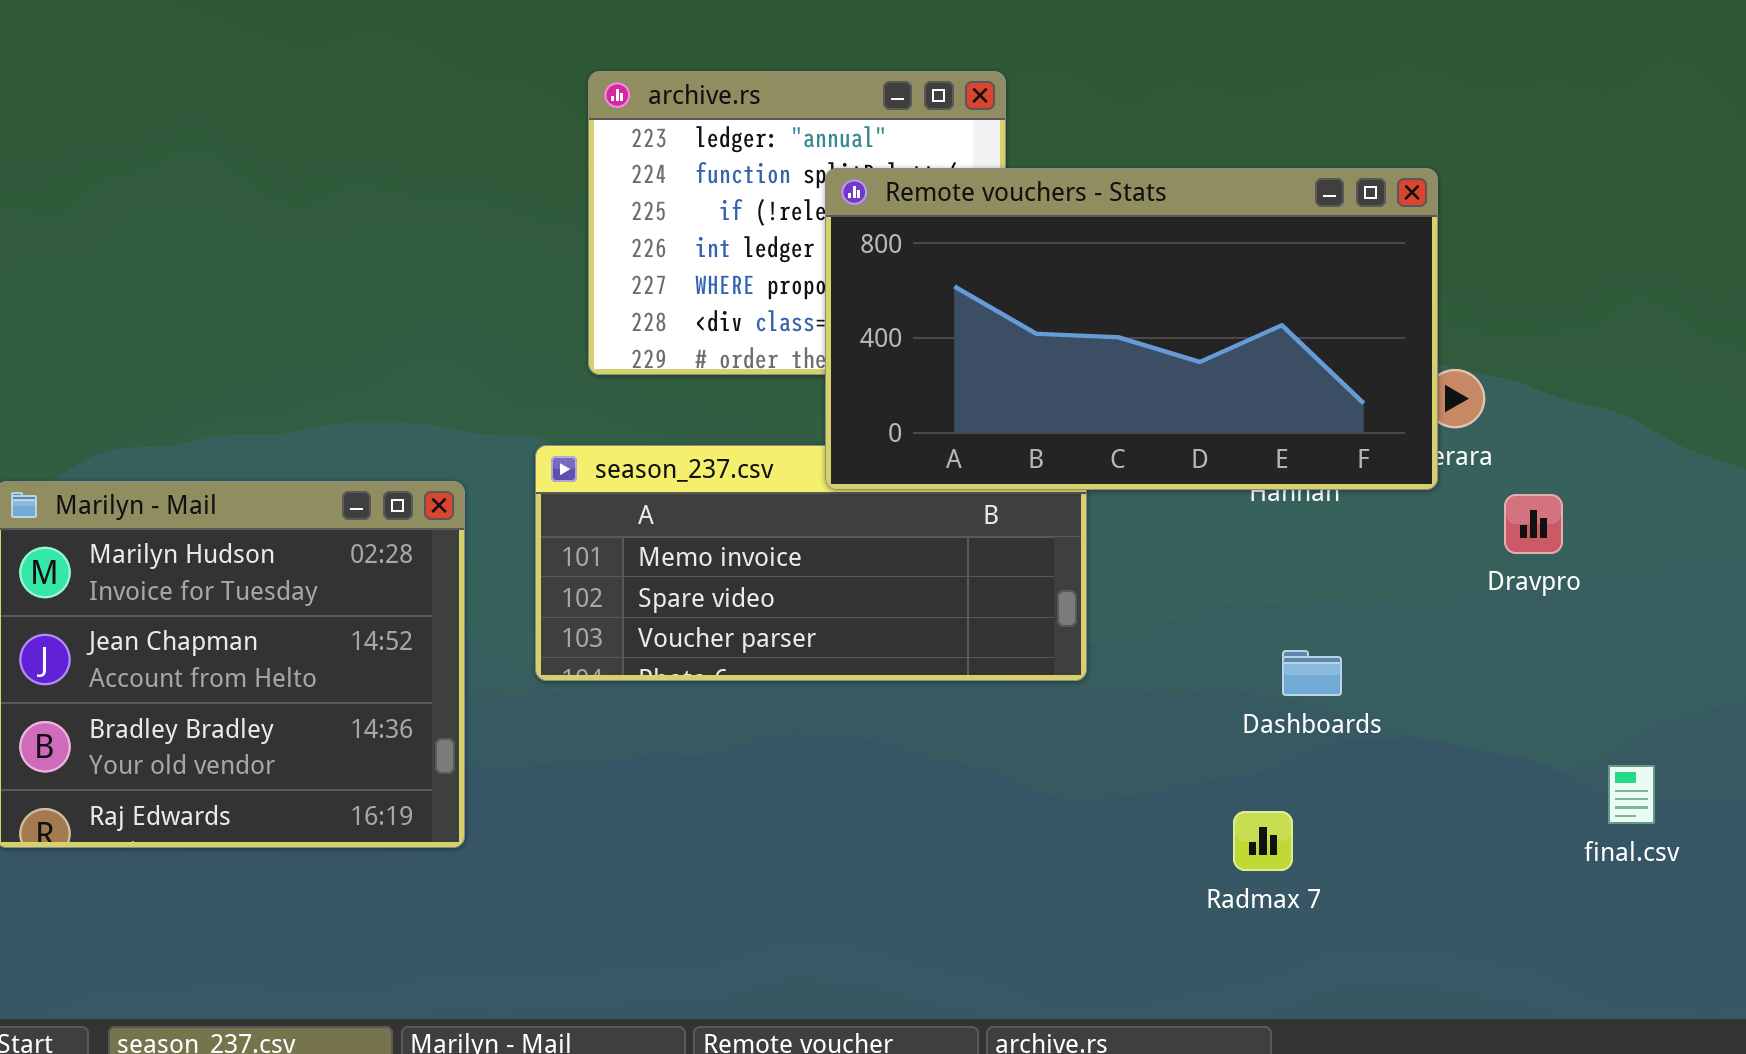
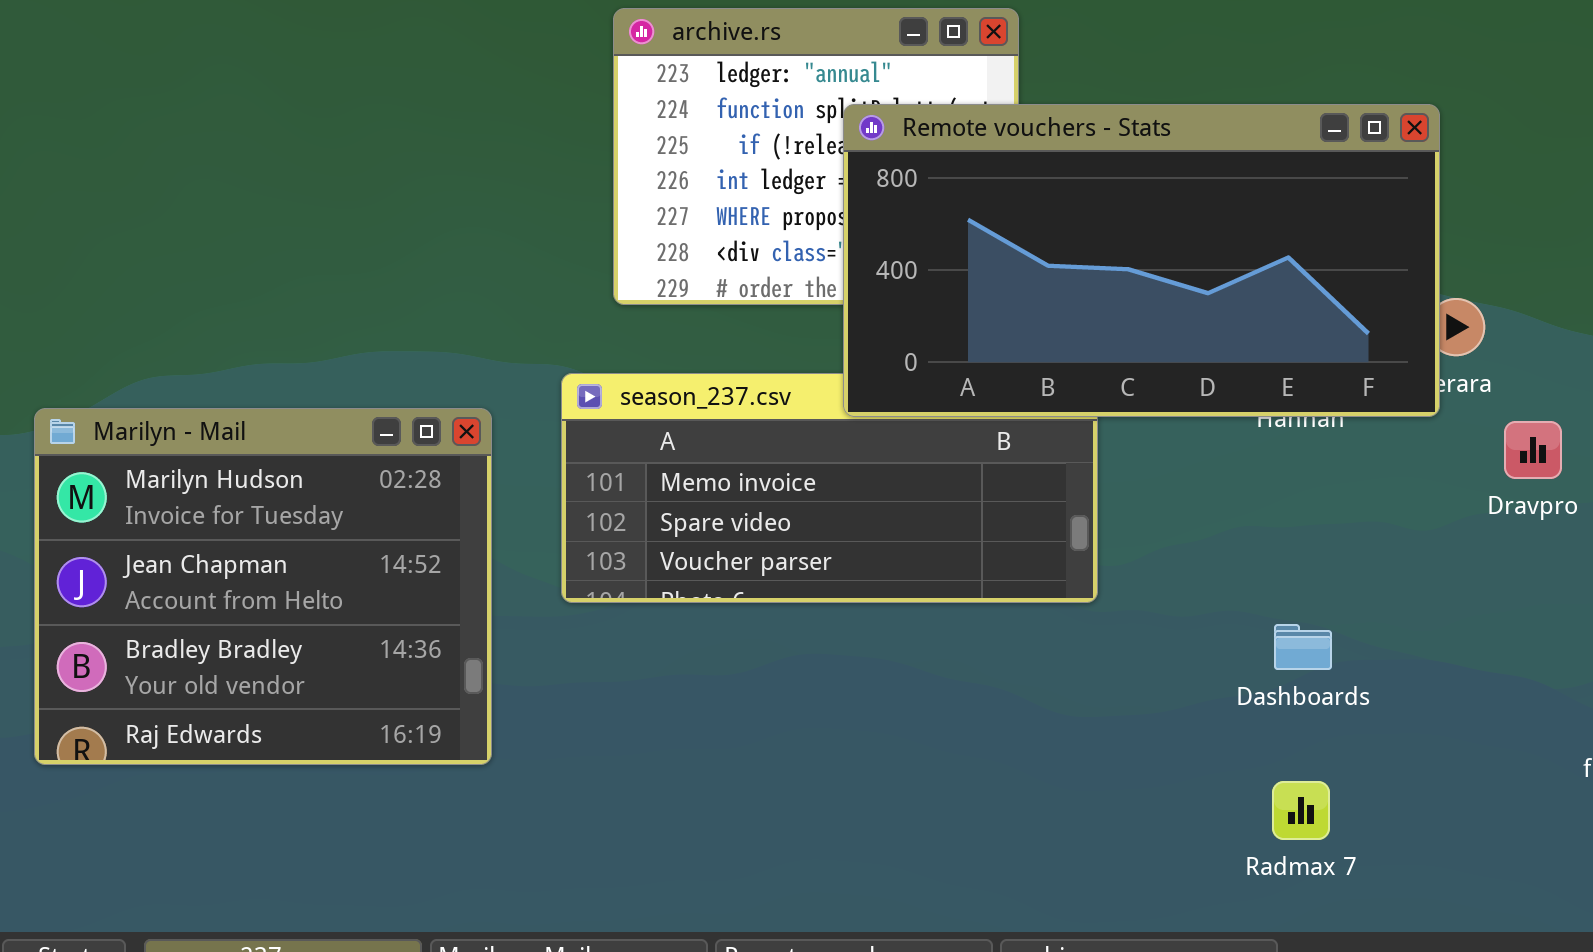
Dashboards: [1282,650,1342,696] -> [1274,624,1332,670], moved
Radmax 7: [1233,811,1293,871] -> [1272,781,1330,840], moved

